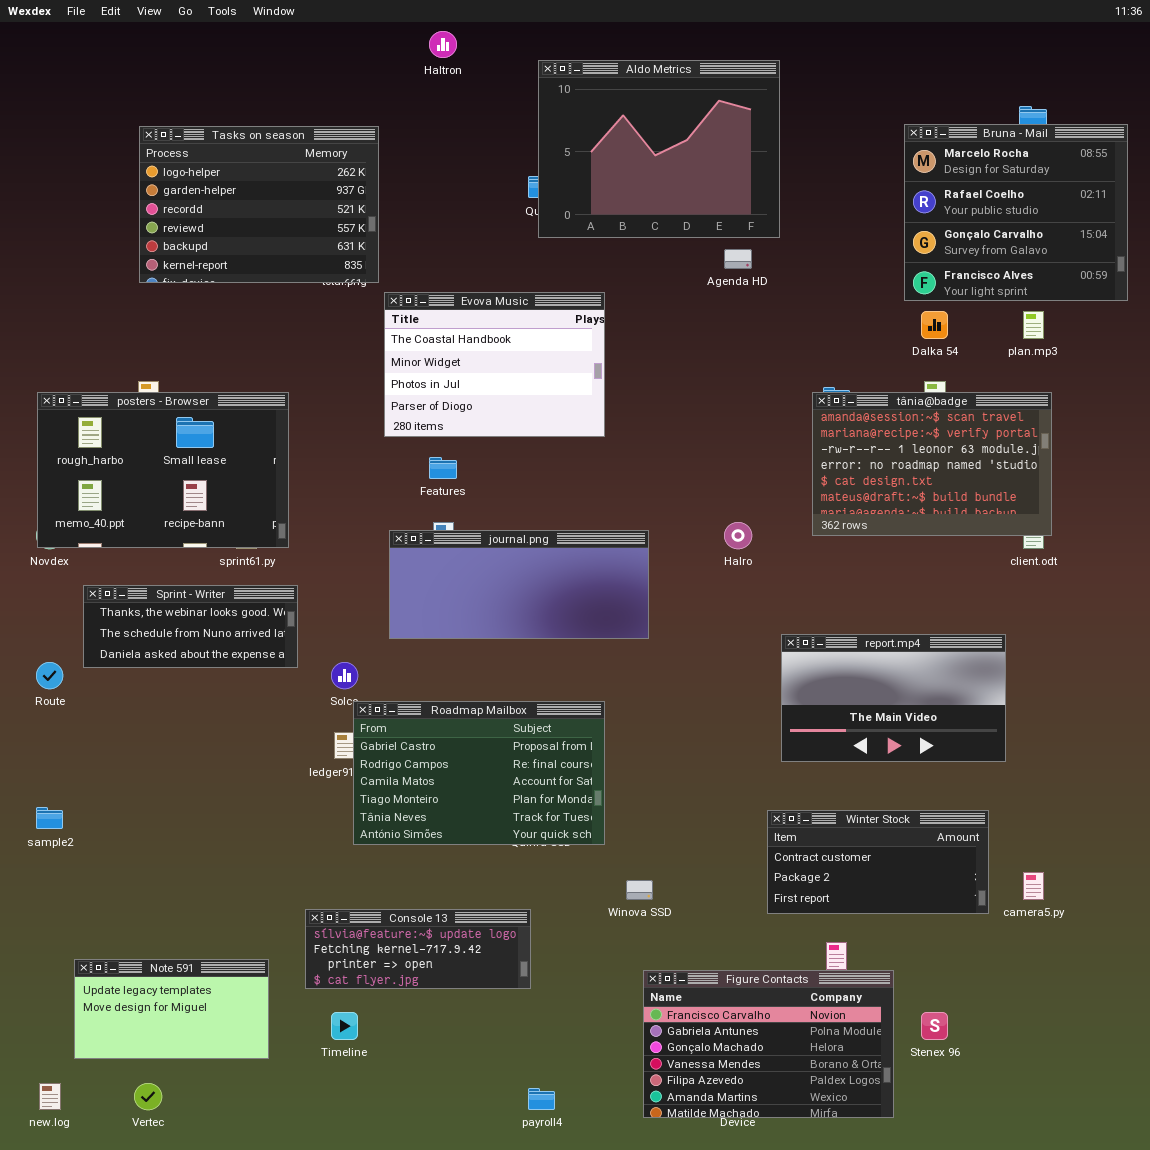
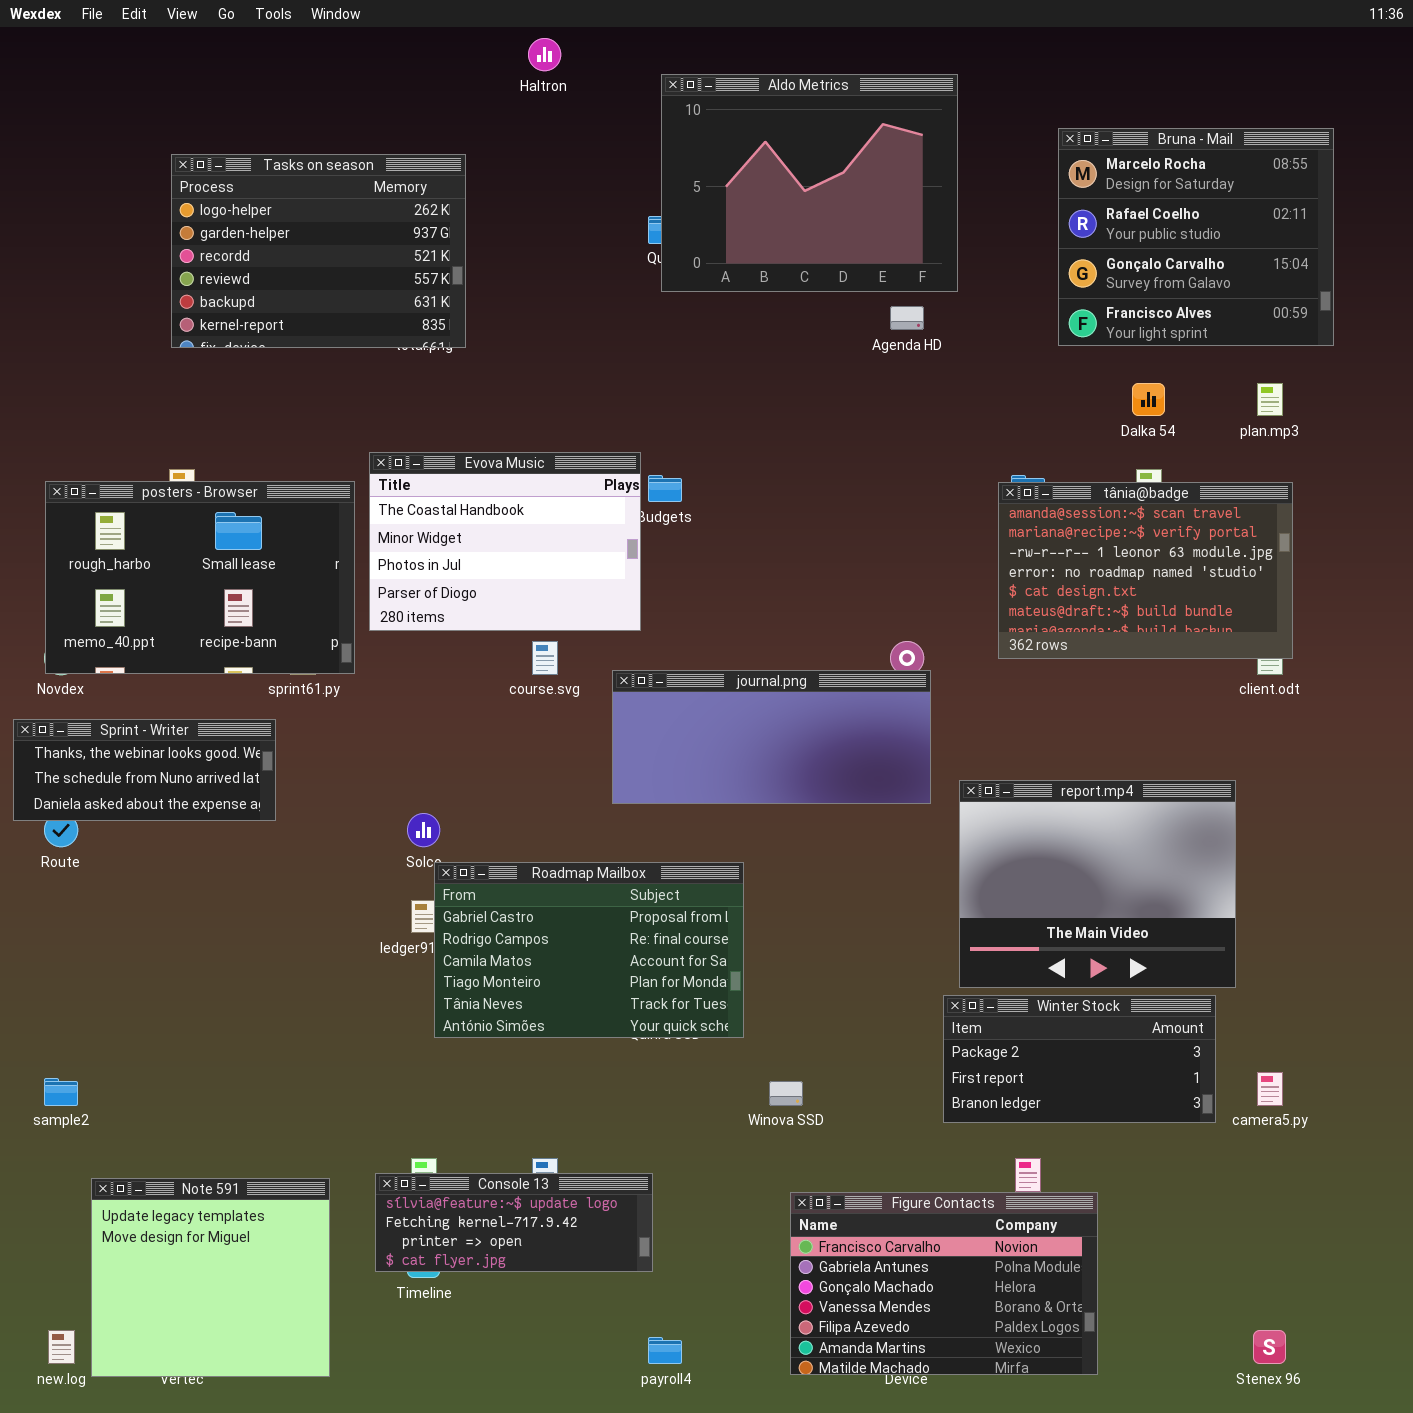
Bruna - Mail: [904,124,1128,301] -> [1058,128,1334,346], moved
Evova Music: [384,292,605,437] -> [369,452,641,631], moved
journal.png: [389,530,649,639] -> [612,670,931,804], moved
Sprint - Writer: [83,585,298,668] -> [13,719,276,821], moved
report.mp4: [781,634,1006,762] -> [959,780,1236,988], resized
sample2: [36,807,63,829] -> [44,1078,78,1106], moved
Winter Stock: [767,810,989,914] -> [943,995,1216,1123], scrolled down 1 row
Console 13: [305,909,531,989] -> [375,1173,653,1272], moved
Note 591: [74,959,269,1059] -> [91,1178,330,1377], resized
Stenex 96: [921,1012,948,1040] -> [1253,1330,1286,1364], moved

